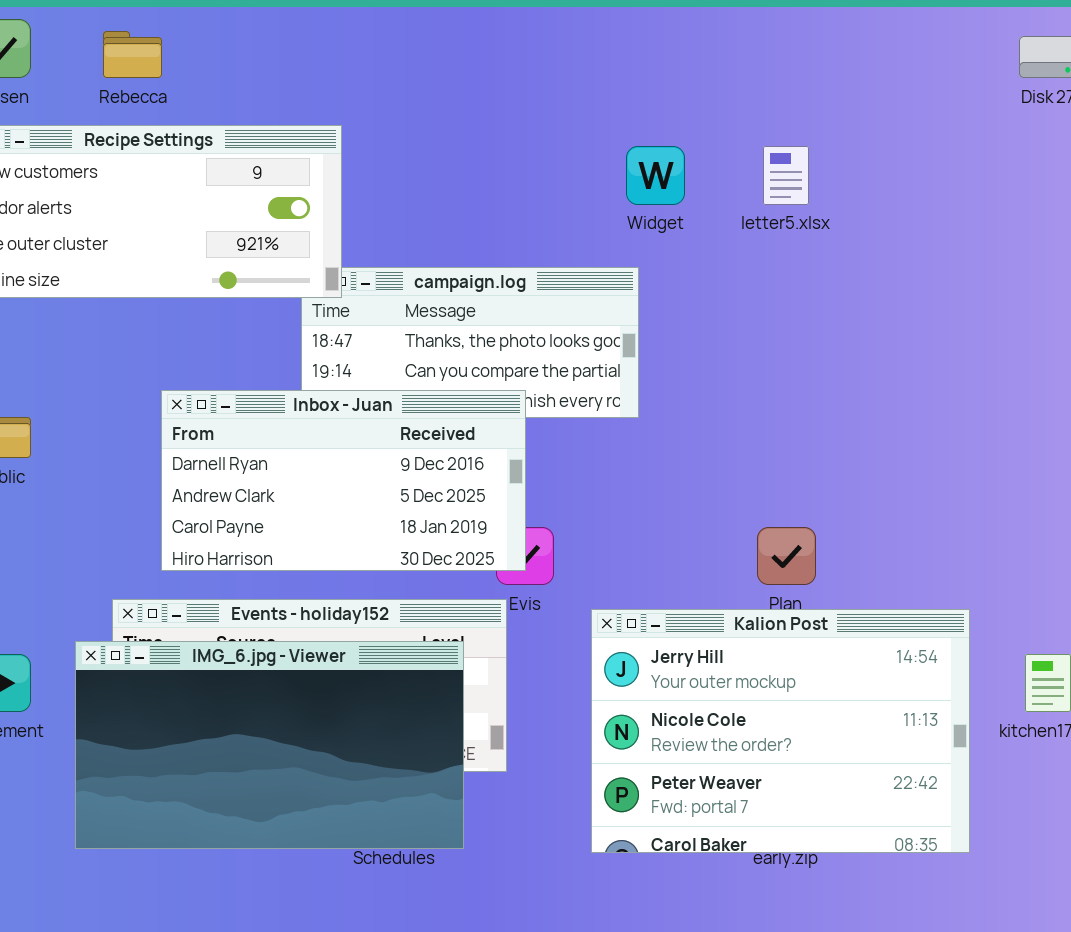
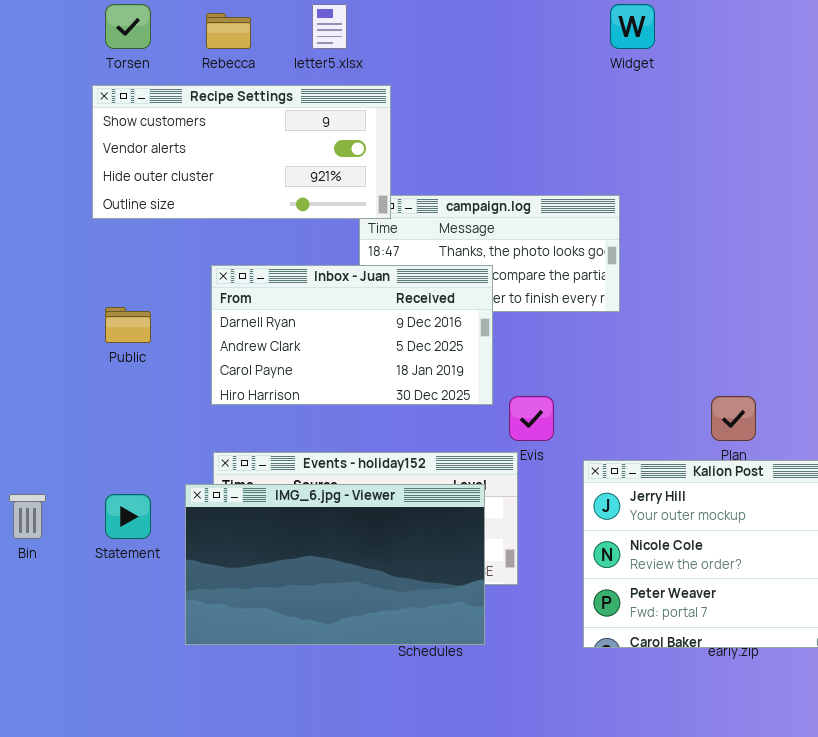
Widget: [626,146,685,205] -> [610,4,655,49], moved
letter5.xlsx: [763,146,809,205] -> [312,4,347,49], moved
Inbox - Juan: [161,390,526,571] -> [211,265,493,405], moved

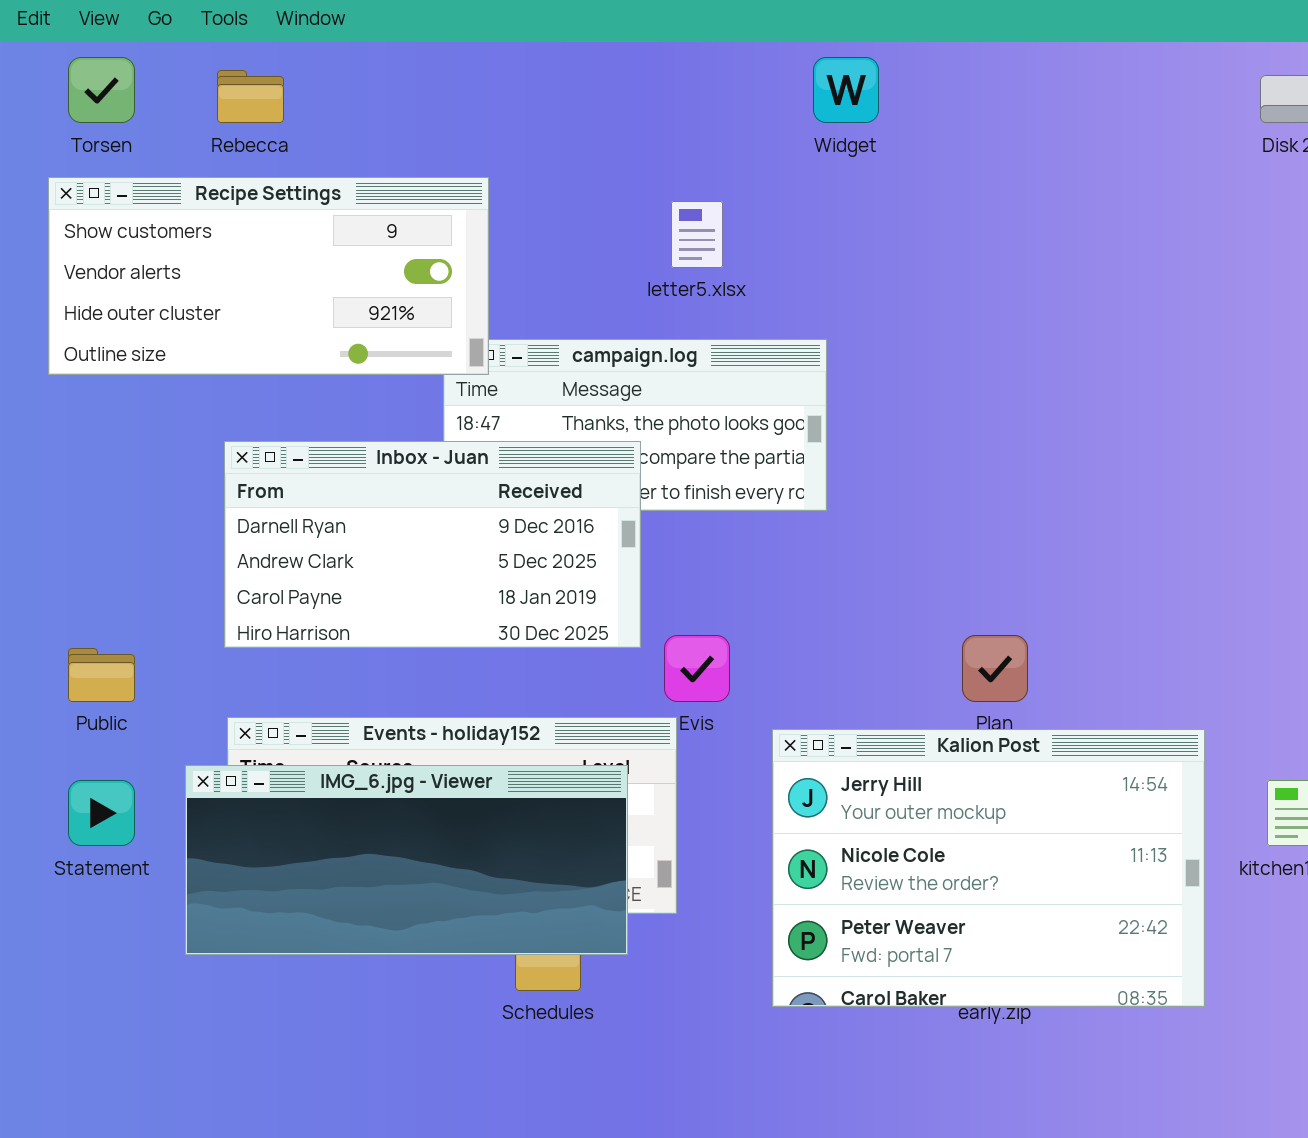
letter5.xlsx: [312,4,347,49] -> [671,201,723,268], moved
Public: [105,307,151,343] -> [68,648,135,702], moved
IMG_6.jpg - Viewer: [185,484,485,645] -> [185,765,628,955], resized

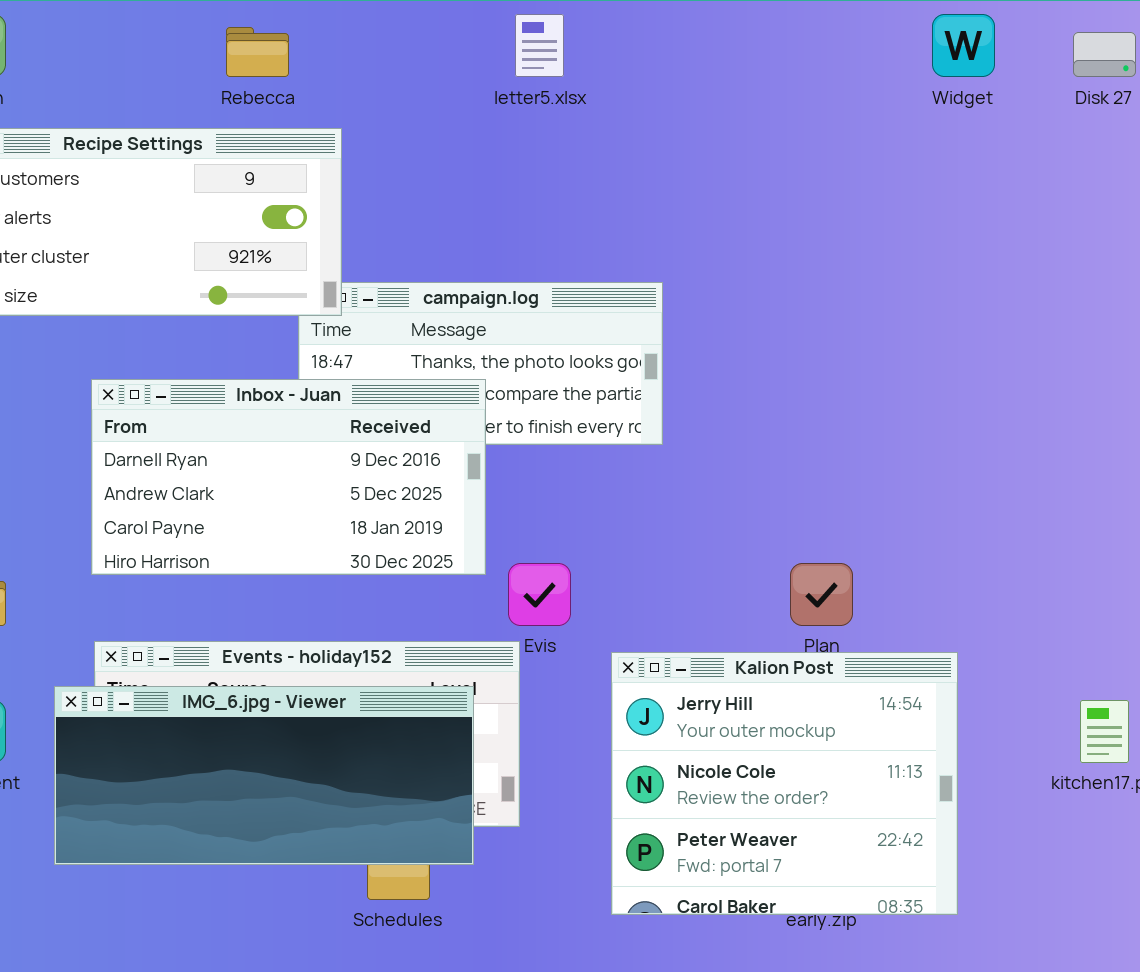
Widget: [813,57,879,123] -> [932,14,995,77], moved
Rebecca: [217,70,284,123] -> [226,27,289,77], moved
letter5.xlsx: [671,201,723,268] -> [515,14,564,77], moved
Kalion Post: [772,729,1205,1007] -> [611,652,958,915], resized

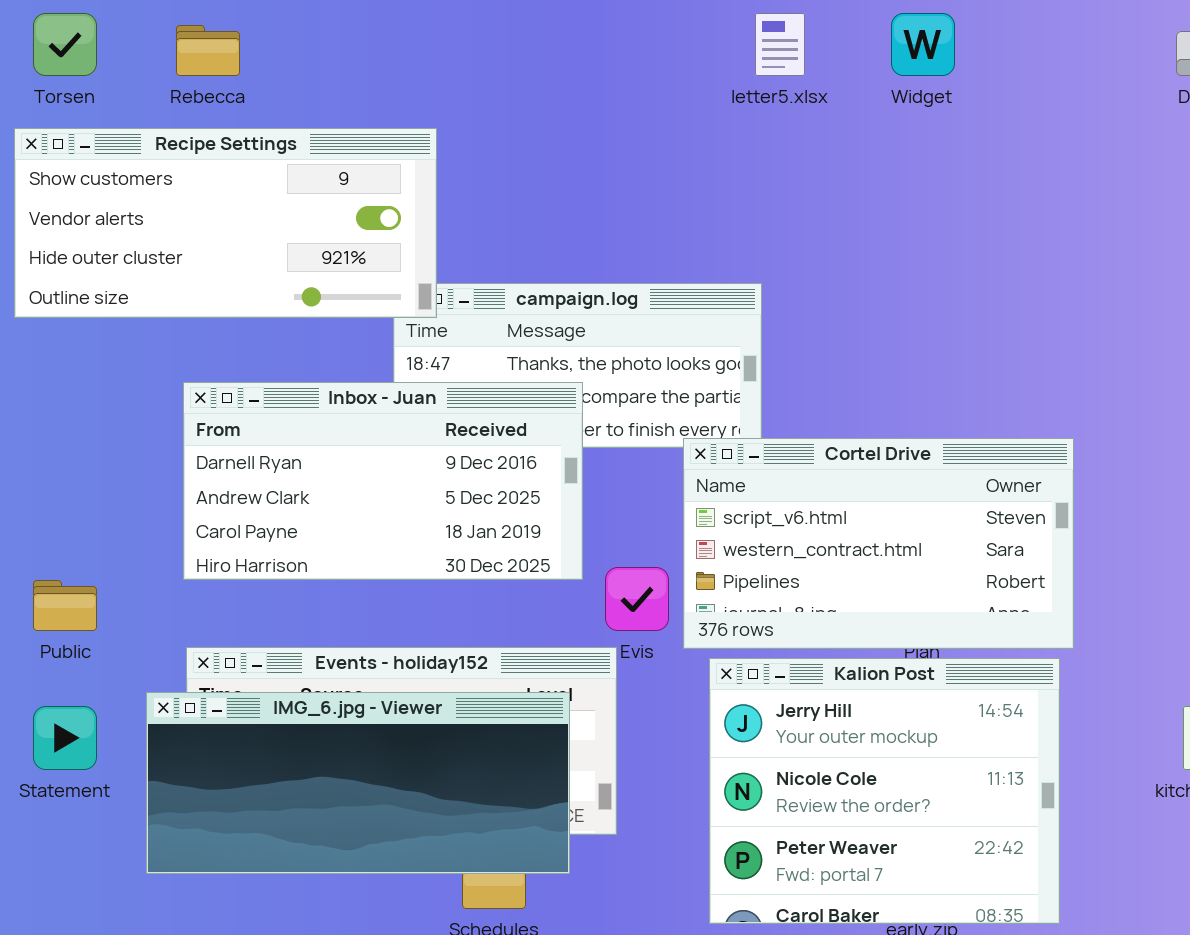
letter5.xlsx: [515,14,564,77] -> [755,13,805,76], moved
Widget: [932,14,995,77] -> [891,13,955,76], moved
Rebecca: [226,27,289,77] -> [176,25,240,76], moved
Cortel Drive: none -> [683,438,1074,649], opened

